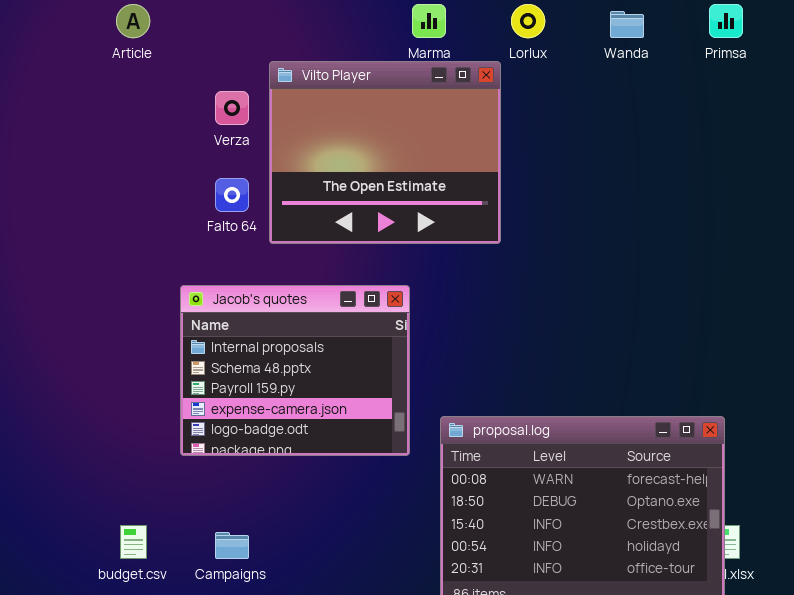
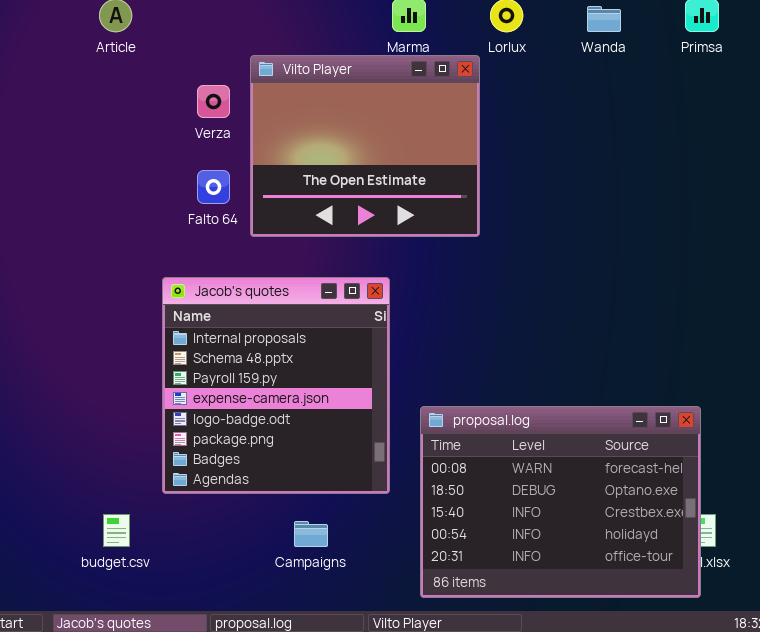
Jacob's quotes: [180,285,410,456] -> [162,277,390,494], resized
Campaigns: [215,532,249,559] -> [294,521,328,547], moved

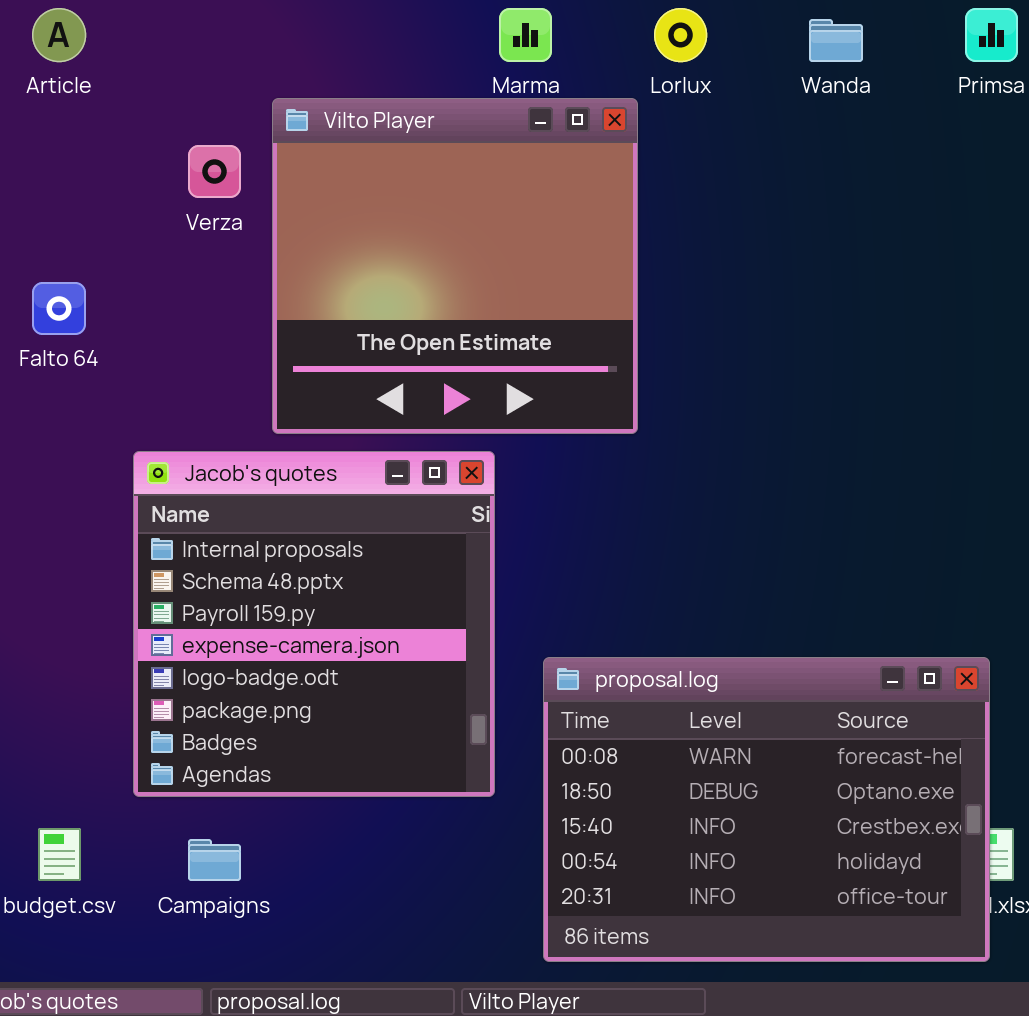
Vilto Player: [250,55,480,237] -> [272,98,638,434], resized
Falto 64: [197,170,230,204] -> [32,282,86,335], moved
Campaigns: [294,521,328,547] -> [188,839,241,881], moved

